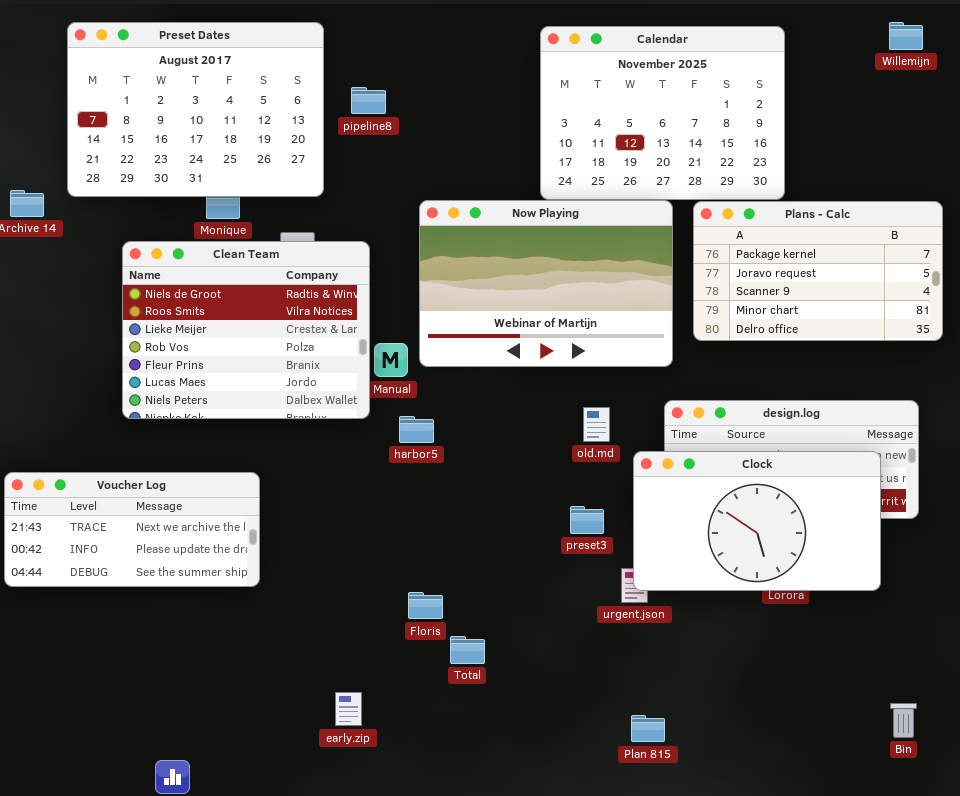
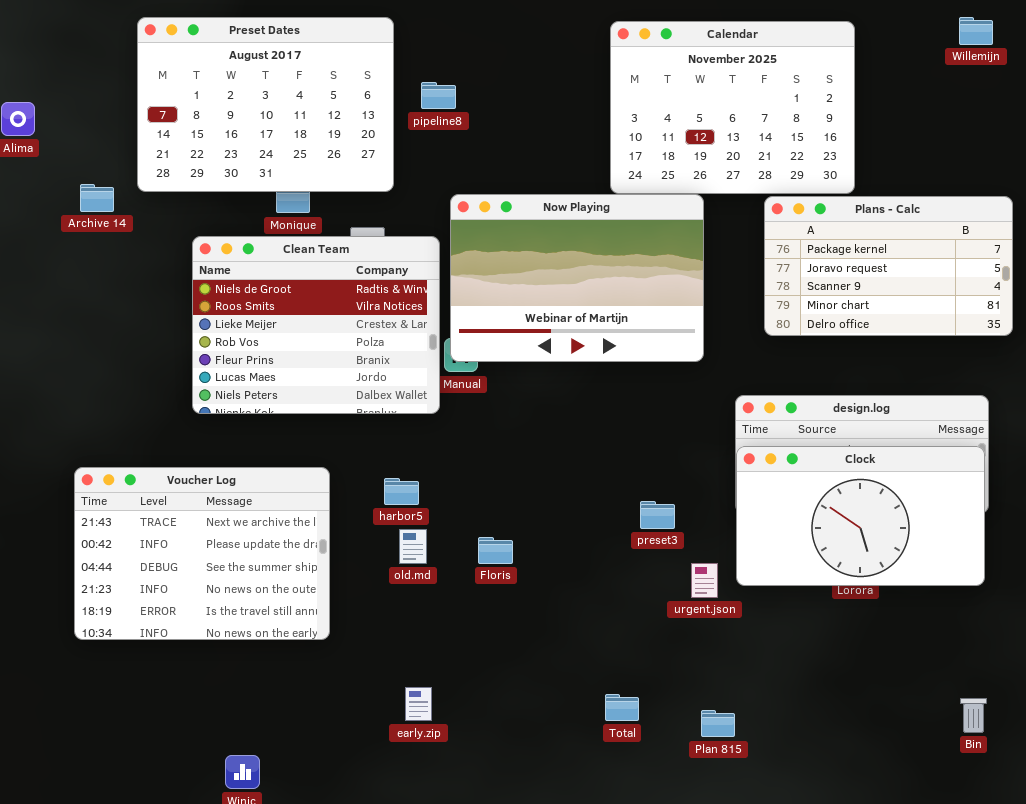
Now Playing: [419,200,673,367] -> [450,194,704,362], moved
old.md: [583,407,610,442] -> [399,529,427,564], moved
harbor5: [399,416,434,443] -> [384,478,419,505], moved
Clock: [633,451,881,591] -> [736,446,985,586], moved
Voucher Log: [4,472,260,587] -> [74,467,330,640], resized
Floris: [408,592,443,619] -> [478,537,513,564], moved
Total: [450,636,485,664] -> [605,694,639,721], moved

